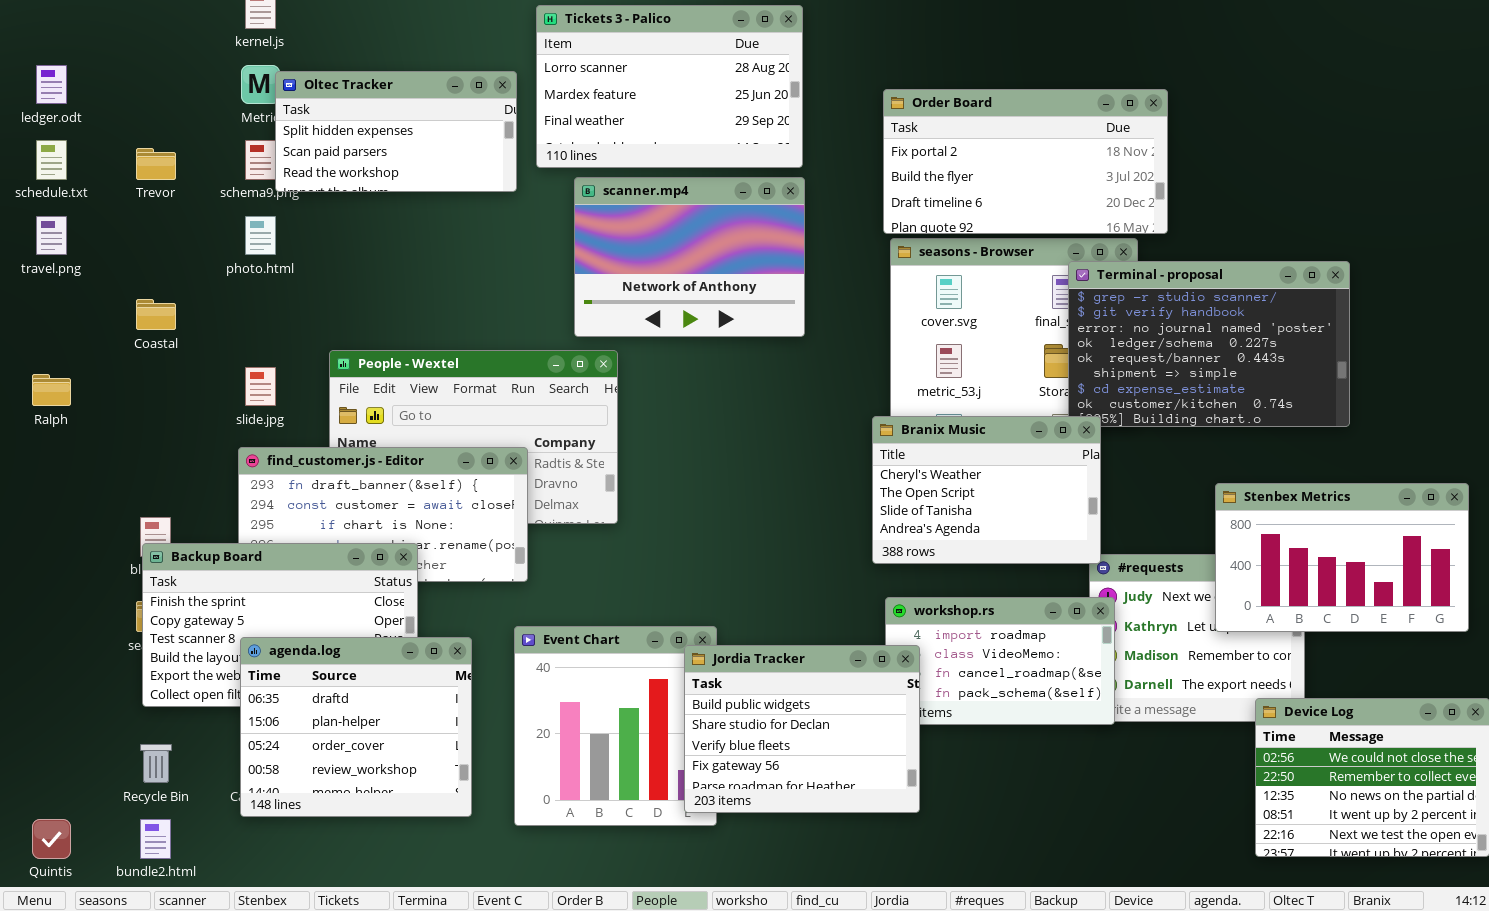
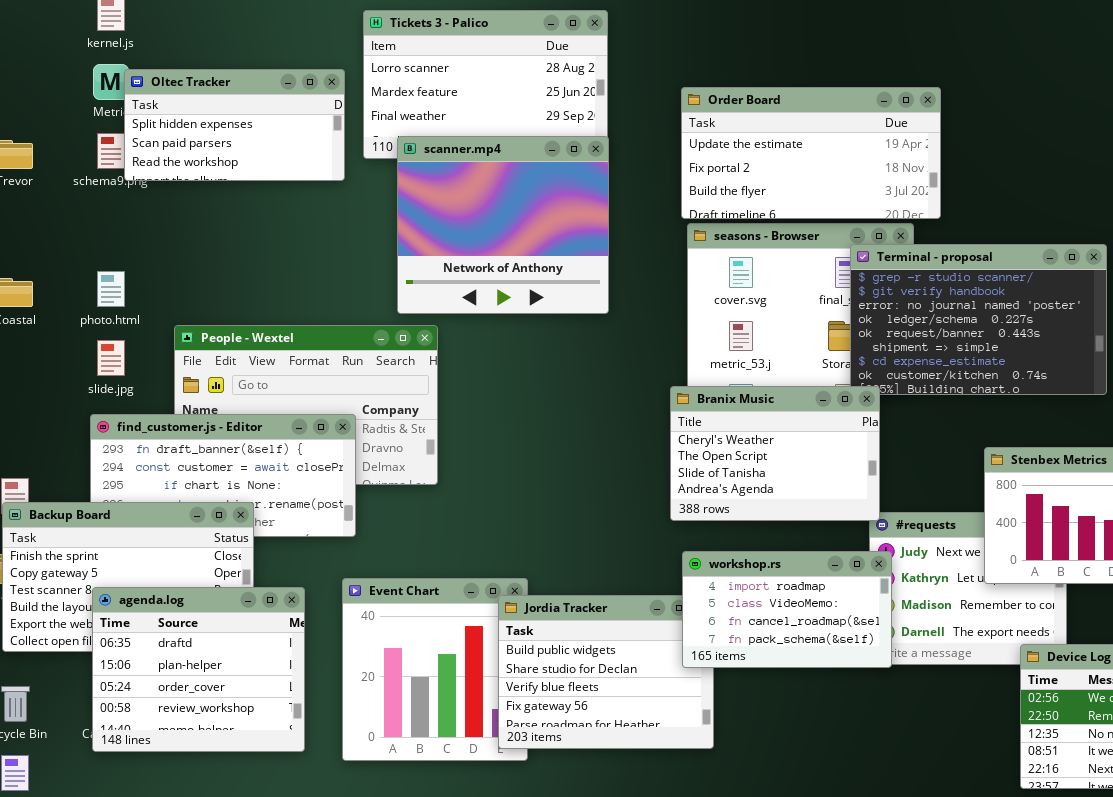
Order Board: [883,89,1168,234] -> [681,87,941,219], scrolled up 1 row
scanner.mp4: [574,177,805,337] -> [397,136,609,314], resized
photo.html: [245,216,276,255] -> [97,271,125,307], moved
workshop.rs: [885,597,1115,725] -> [682,551,892,668], raised

